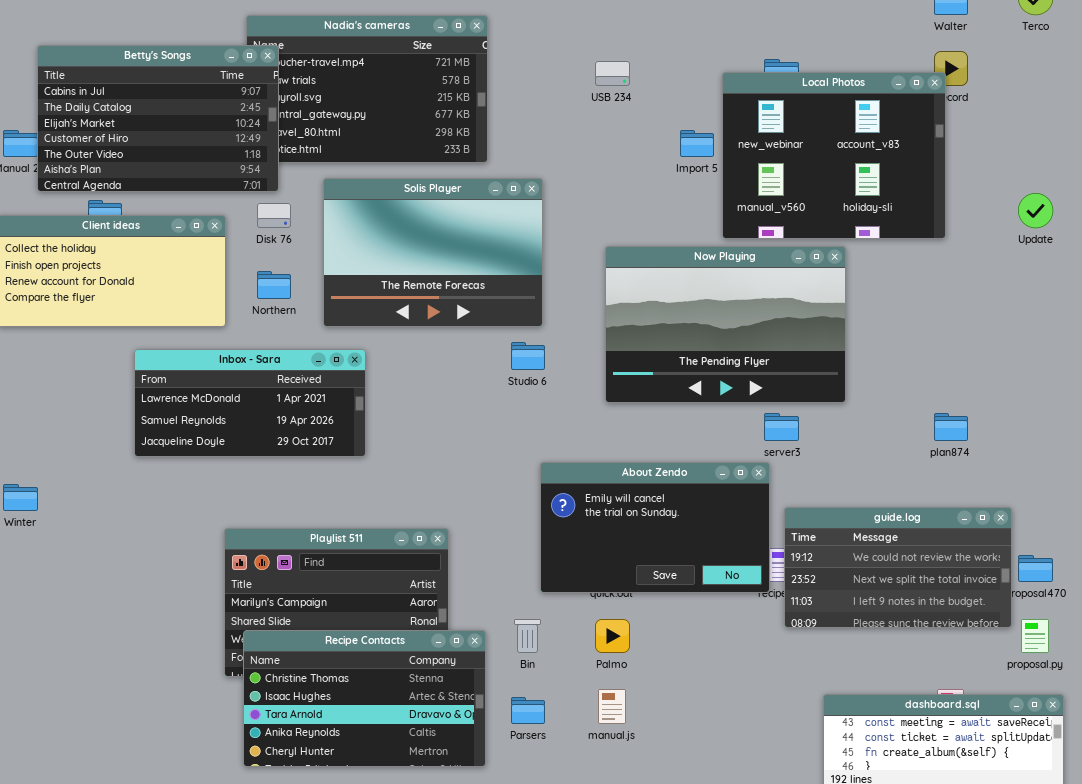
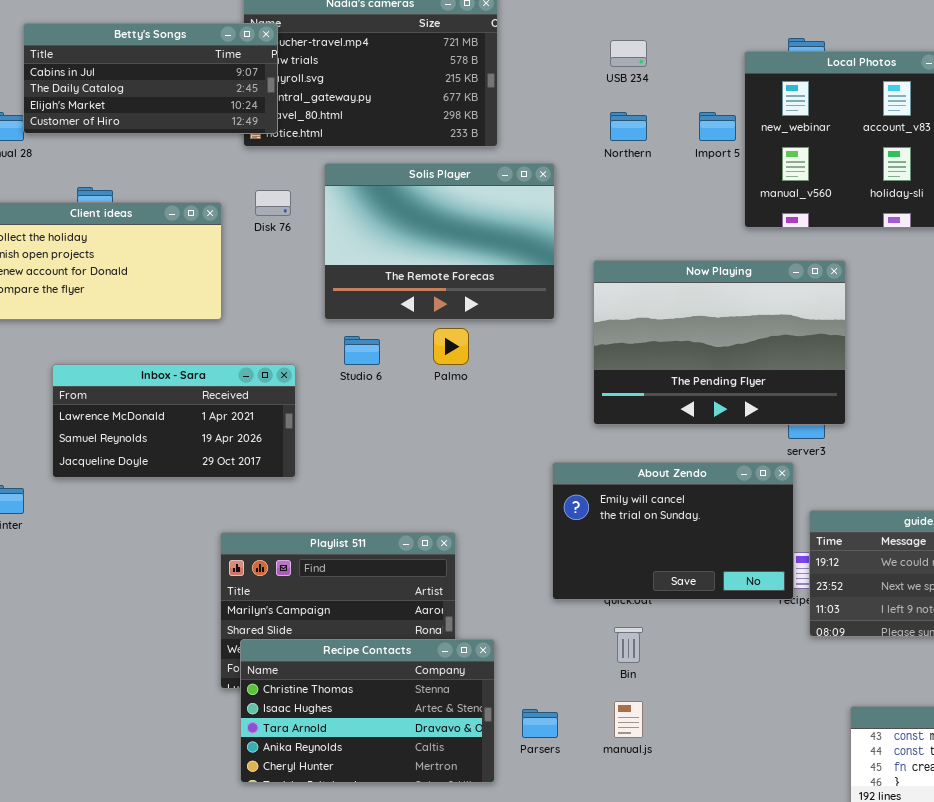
Betty's Songs: [37,45,279,192] -> [23,23,278,134], resized
Now Playing: [605,246,846,403] -> [593,260,846,425], moved
Northern: [257,271,291,299] -> [610,112,647,141], moved
Studio 6: [511,342,545,370] -> [344,336,380,365], moved
Inbox - Sara: [134,349,366,457] -> [52,364,296,478], moved
Bin: [514,619,541,653] -> [614,627,643,663], moved
Palmo: [595,619,630,653] -> [433,328,469,365], moved

